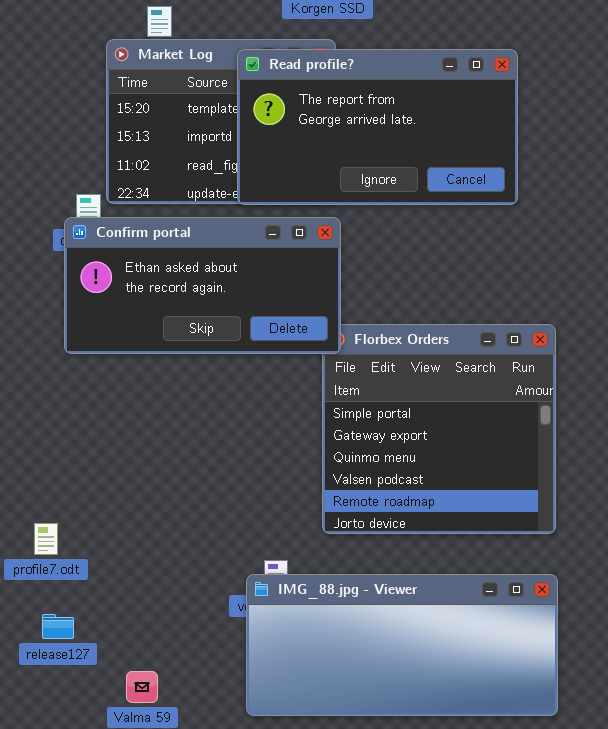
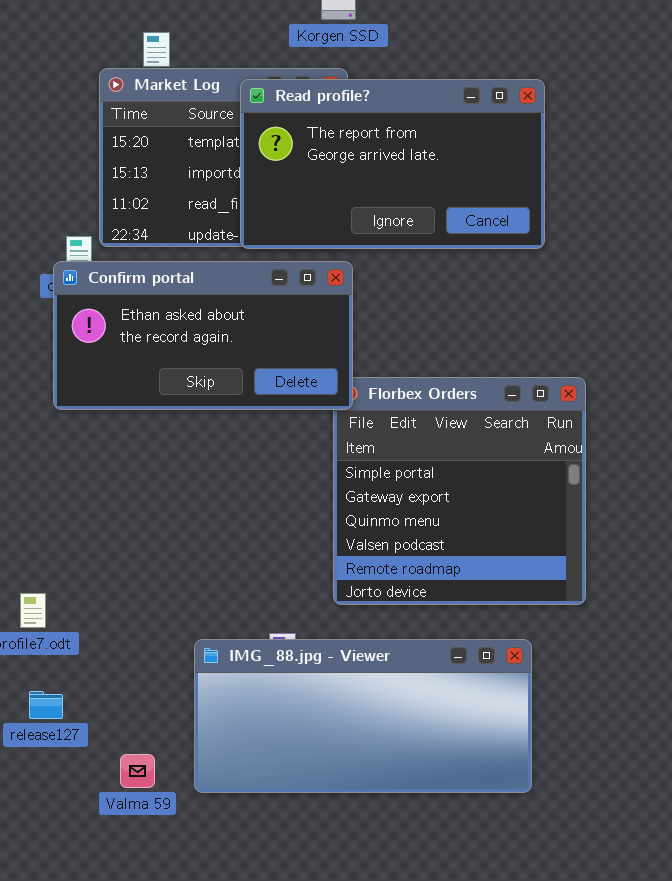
IMG_88.jpg - Viewer: [246,574,558,716] -> [194,639,532,793], moved

